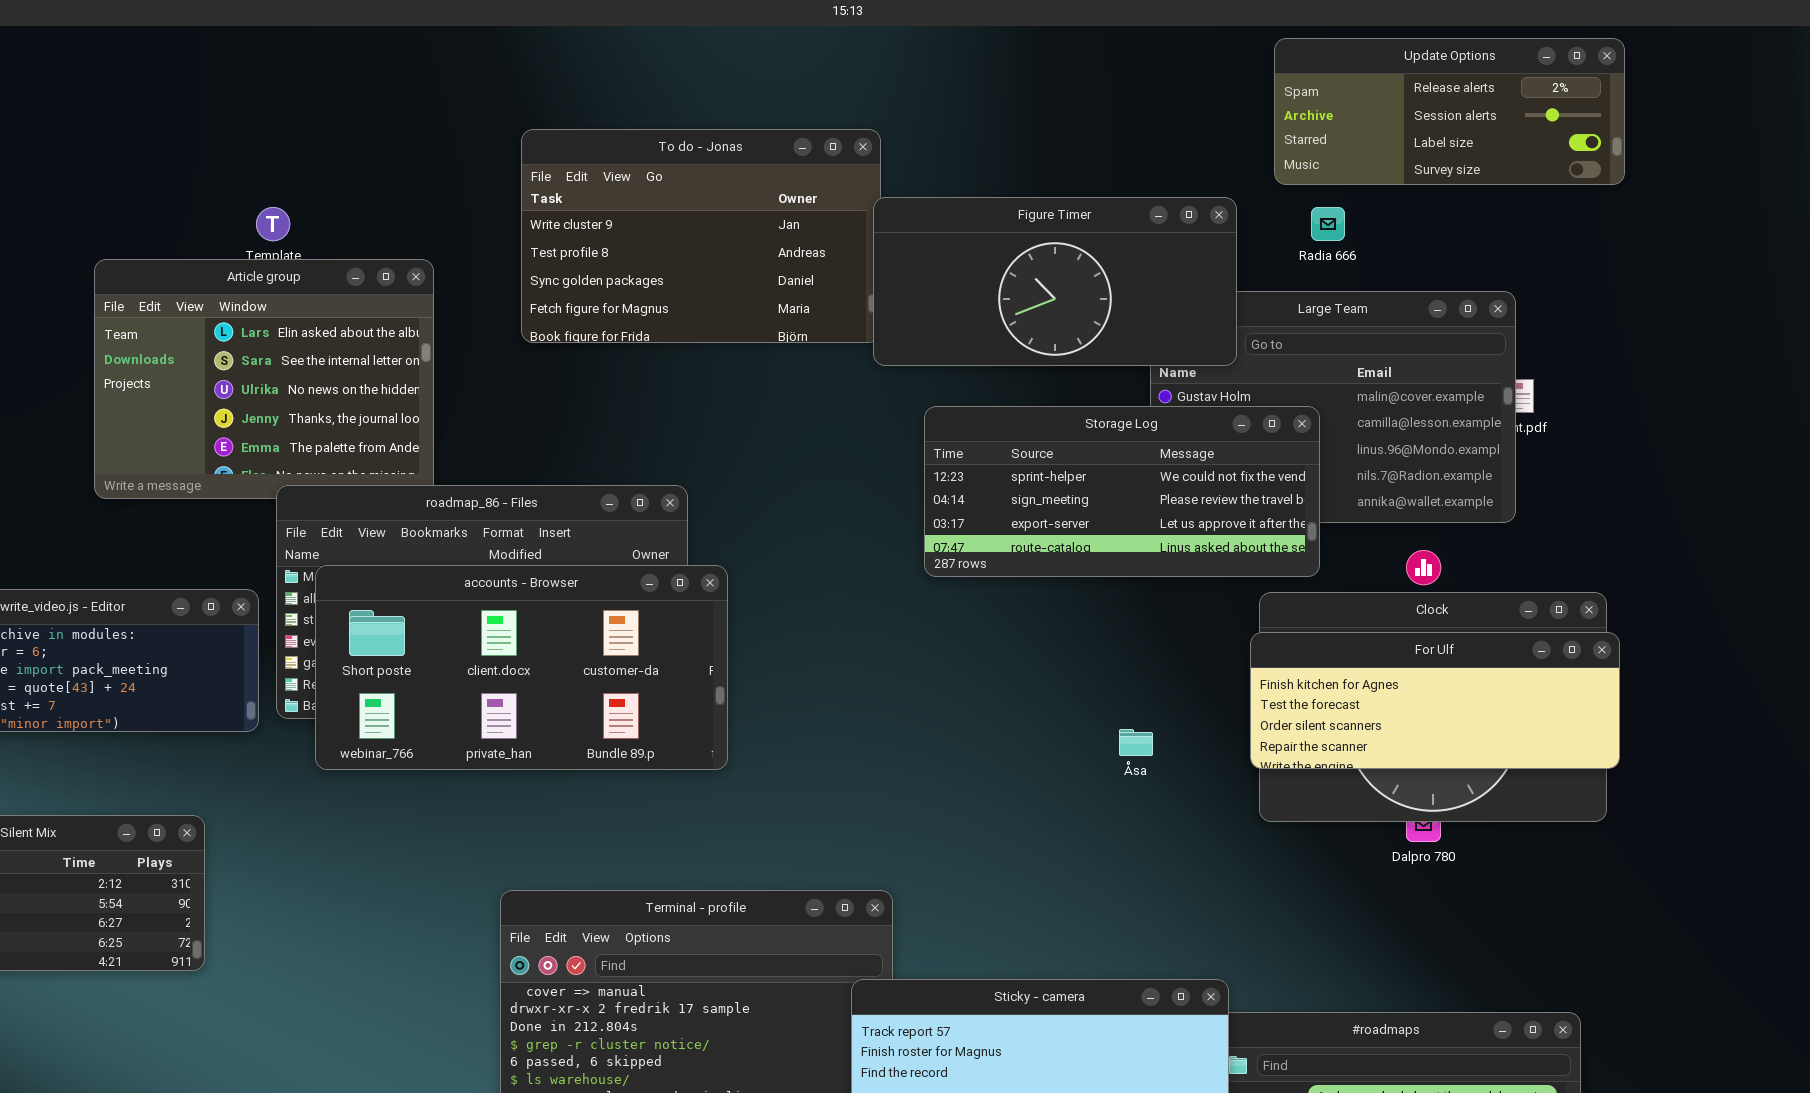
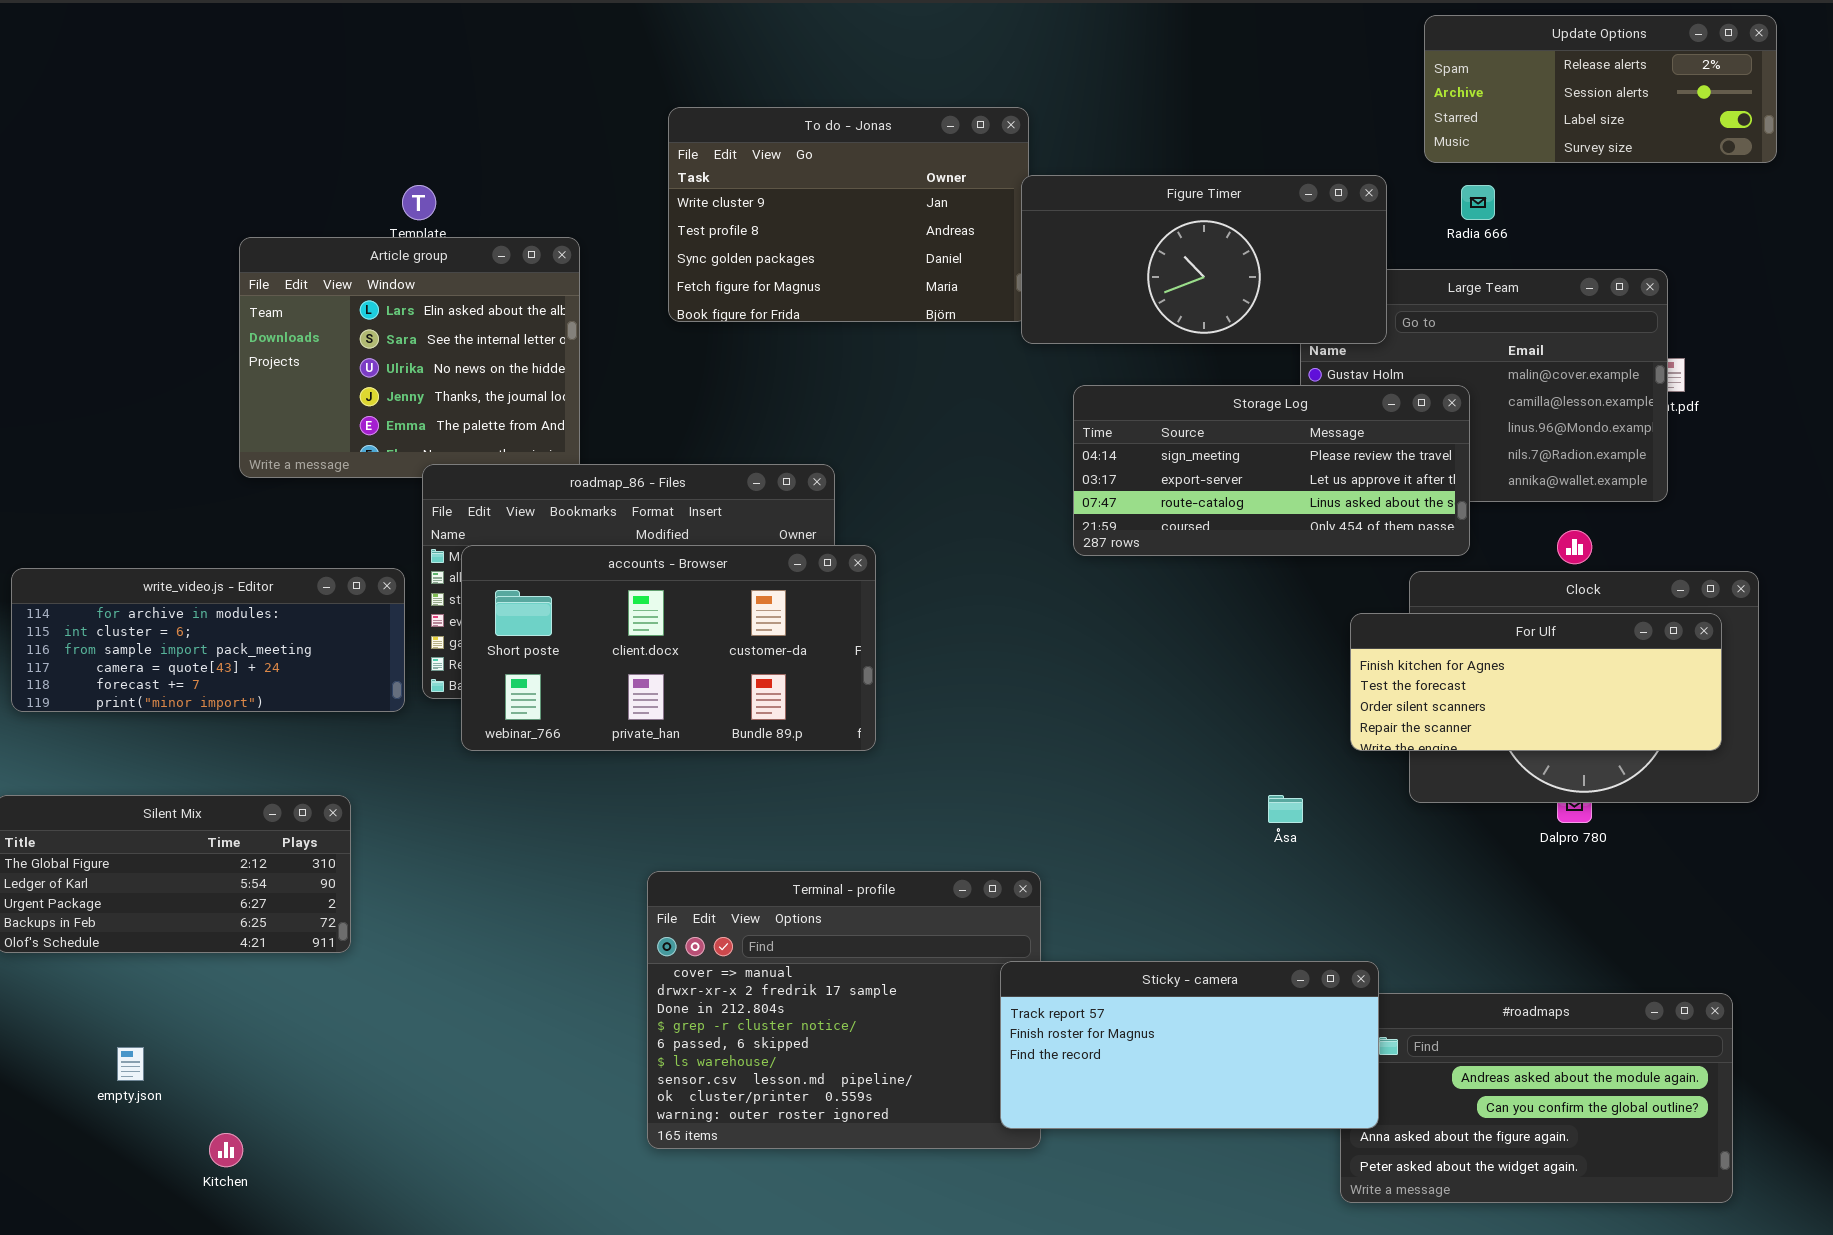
Storage Log: [924,406,1320,577] -> [1073,385,1470,556], scrolled down 1 row
For Ulf: [1250,632,1620,769] -> [1350,613,1722,751], moved
Åsa: [1119,729,1153,756] -> [1268,795,1303,823], moved

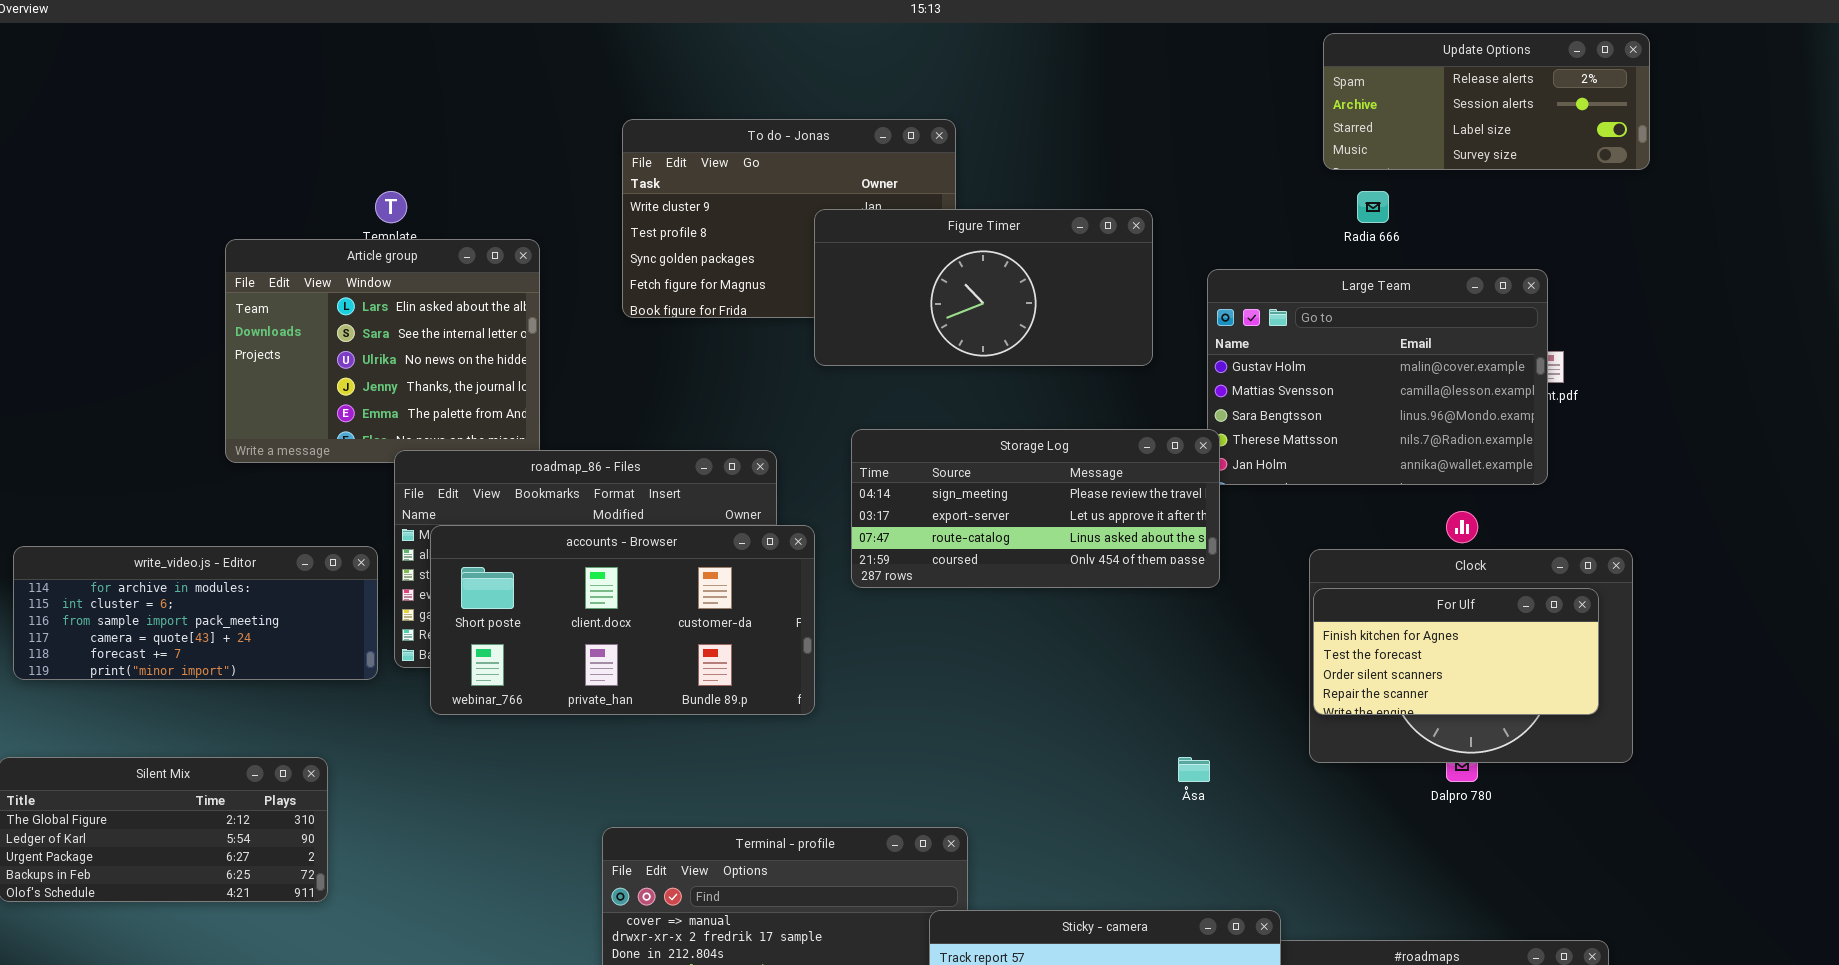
Figure Timer: [1021,175,1387,344] -> [814,209,1153,366], moved
Storage Log: [1073,385,1470,556] -> [851,429,1220,588], moved
For Ulf: [1350,613,1722,751] -> [1313,588,1599,715], resized

